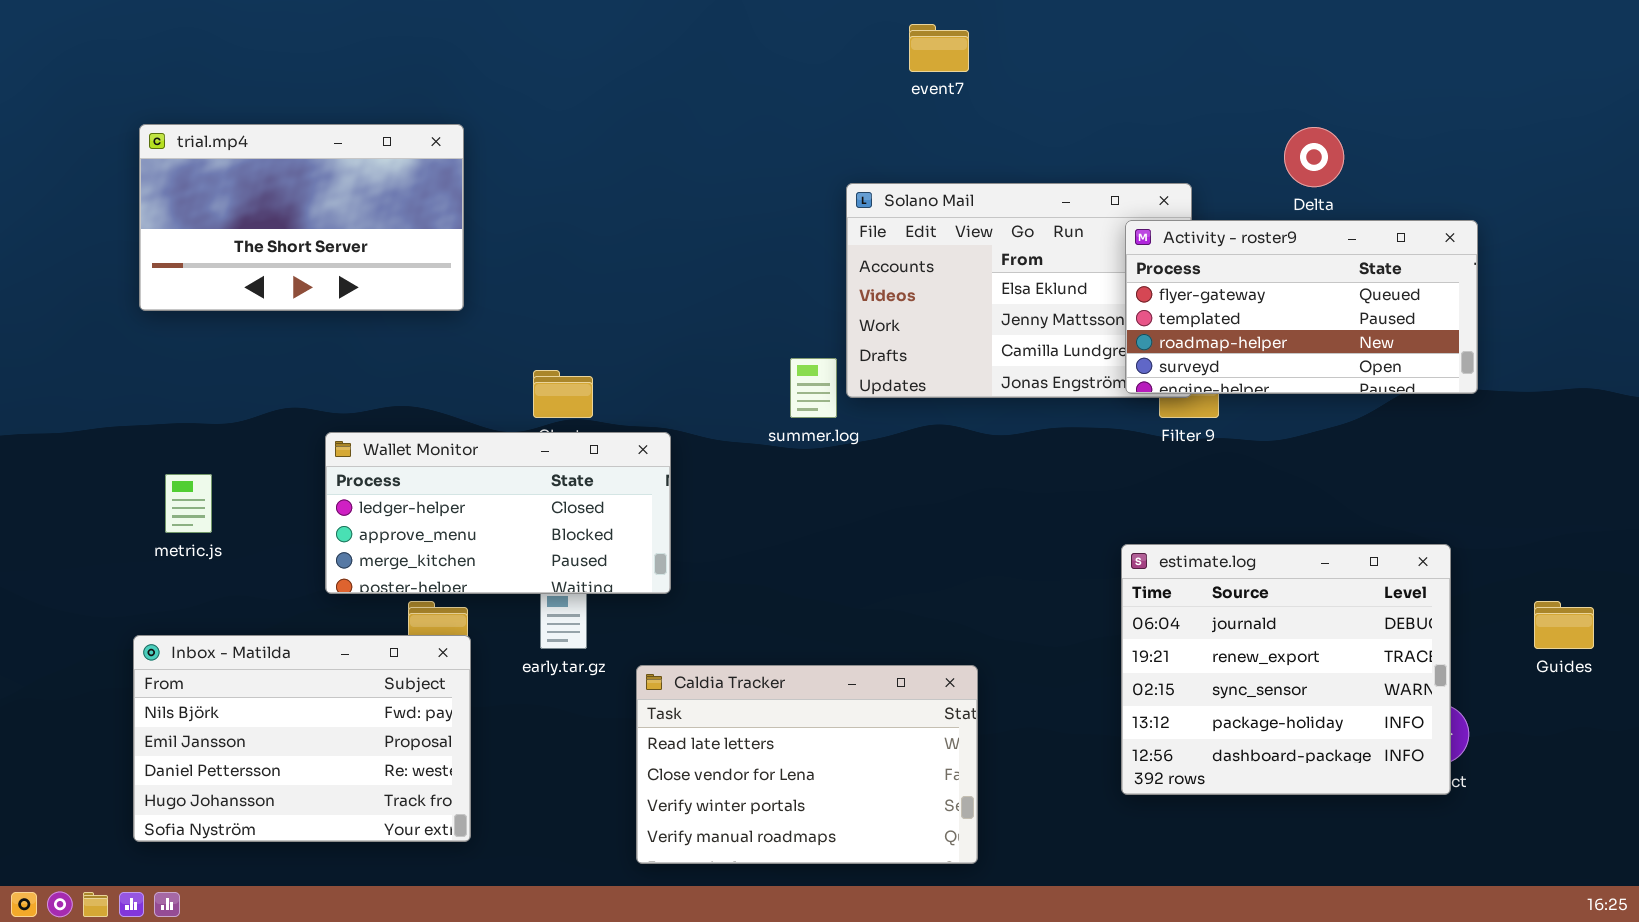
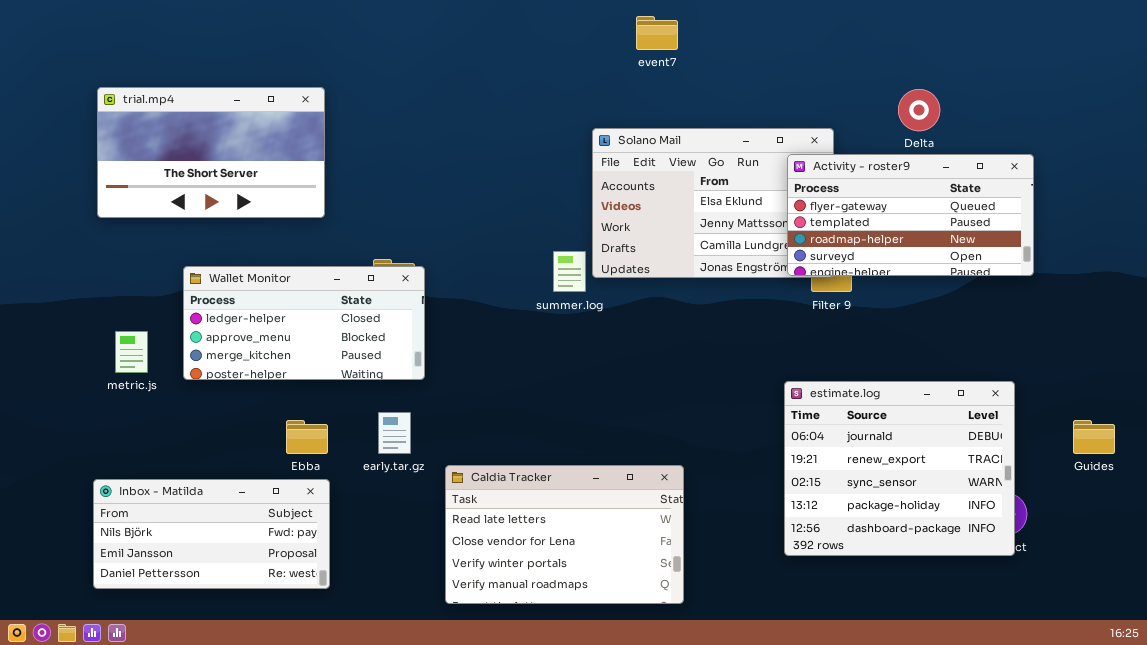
Wallet Monitor: [325,432,671,594] -> [183,266,425,380], moved
Inbox - Matilda: [133,635,471,842] -> [93,479,330,589], resized

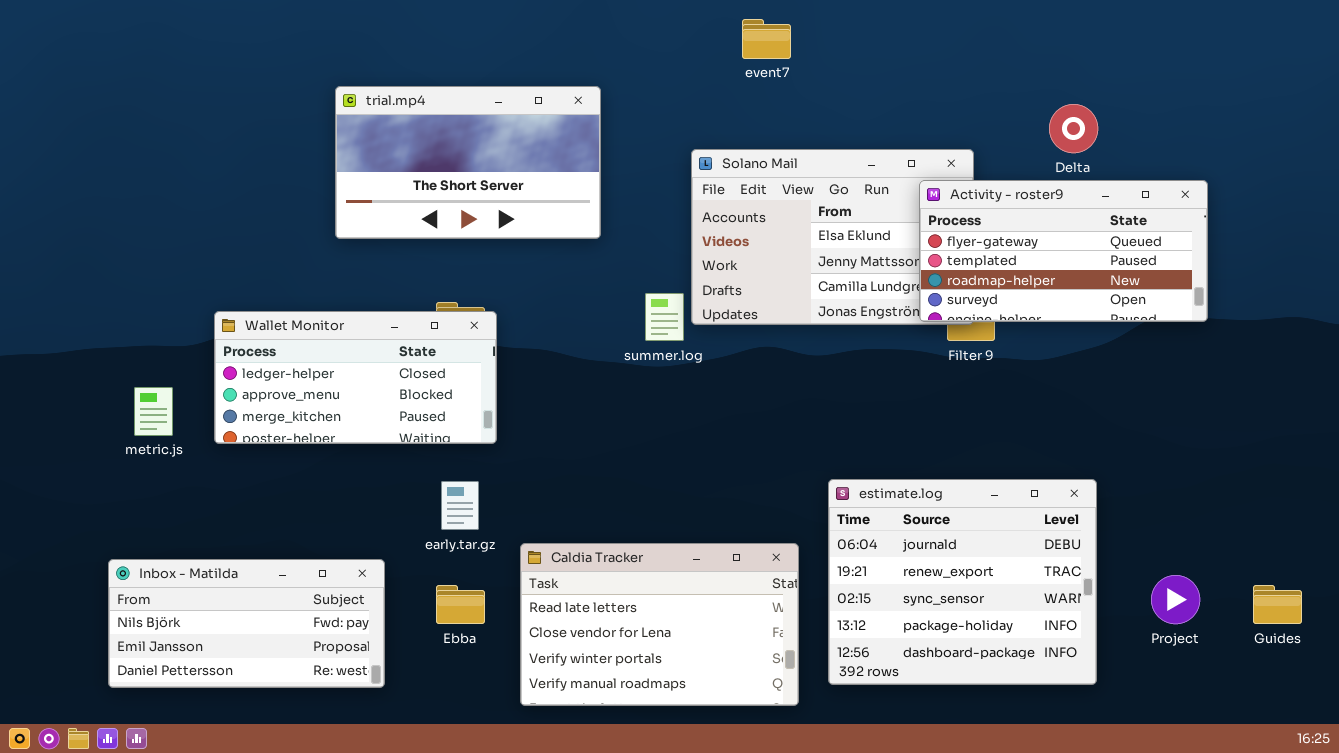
trial.mp4: [97,87,325,218] -> [335,86,601,239], moved
estimate.log: [784,381,1015,556] -> [828,479,1097,685], moved
Ebba: [286,420,328,454] -> [436,585,485,624], moved
Guides: [1073,420,1115,454] -> [1253,585,1302,624], moved

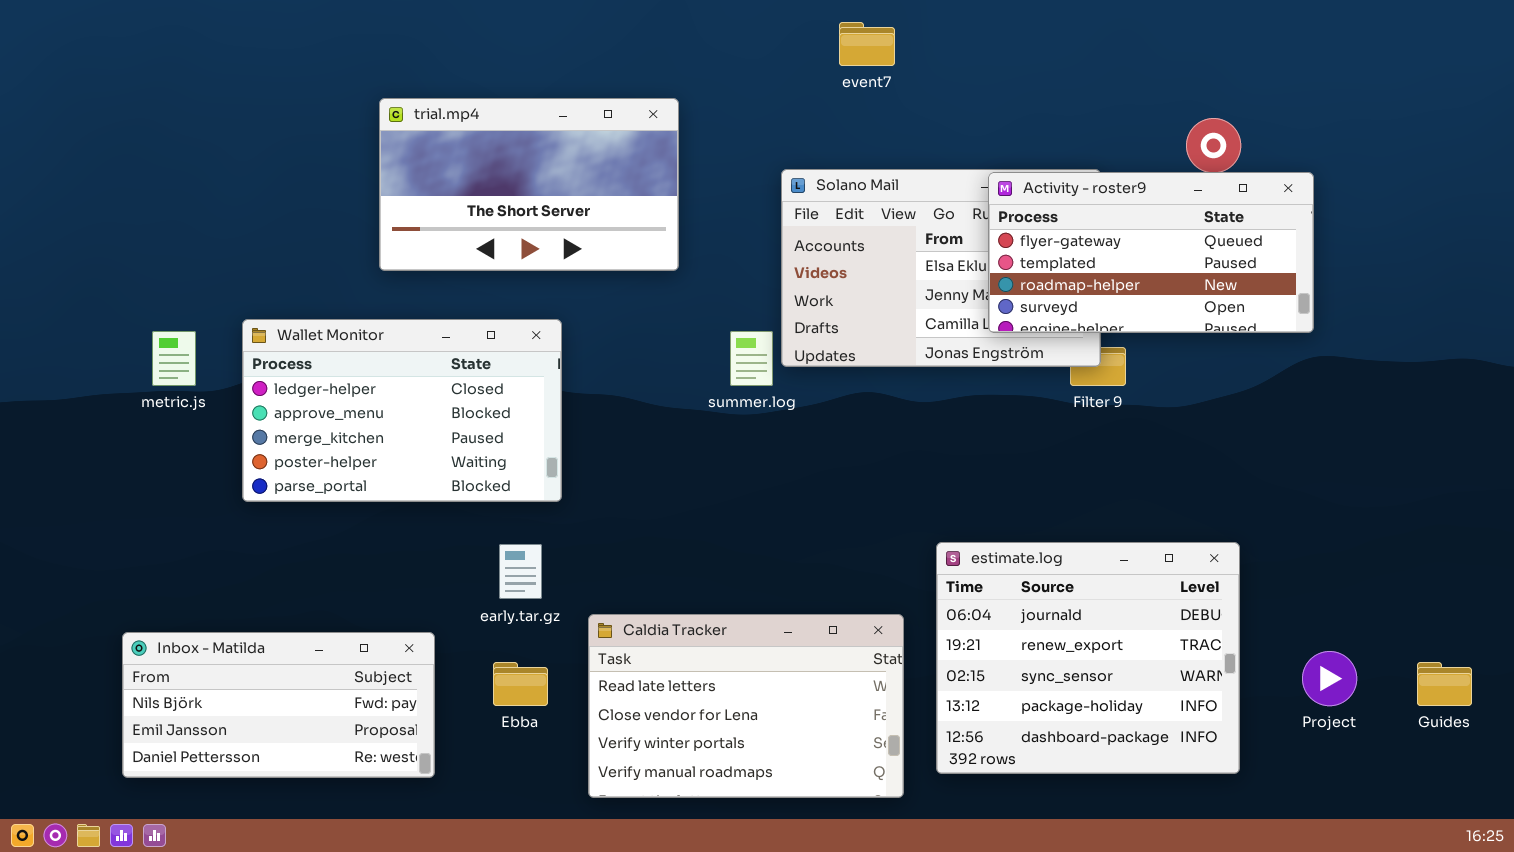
Activity - roster9: [919,180,1208,322] -> [988,172,1314,333], moved
Wallet Monitor: [214,311,497,444] -> [242,319,562,502], resized
metric.js: [134,387,173,436] -> [152,331,196,386], moved

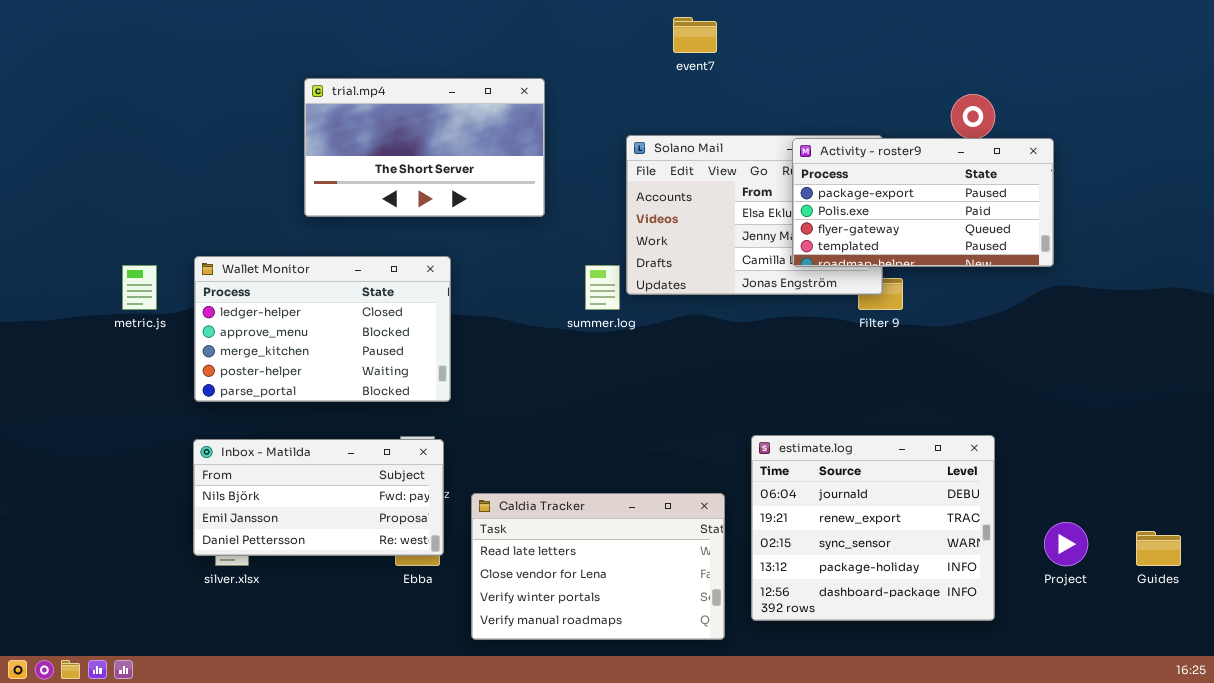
Activity - roster9: [988,172,1314,333] -> [792,138,1054,267], scrolled up 2 rows
Inbox - Matilda: [122,632,435,778] -> [193,439,444,556], moved

